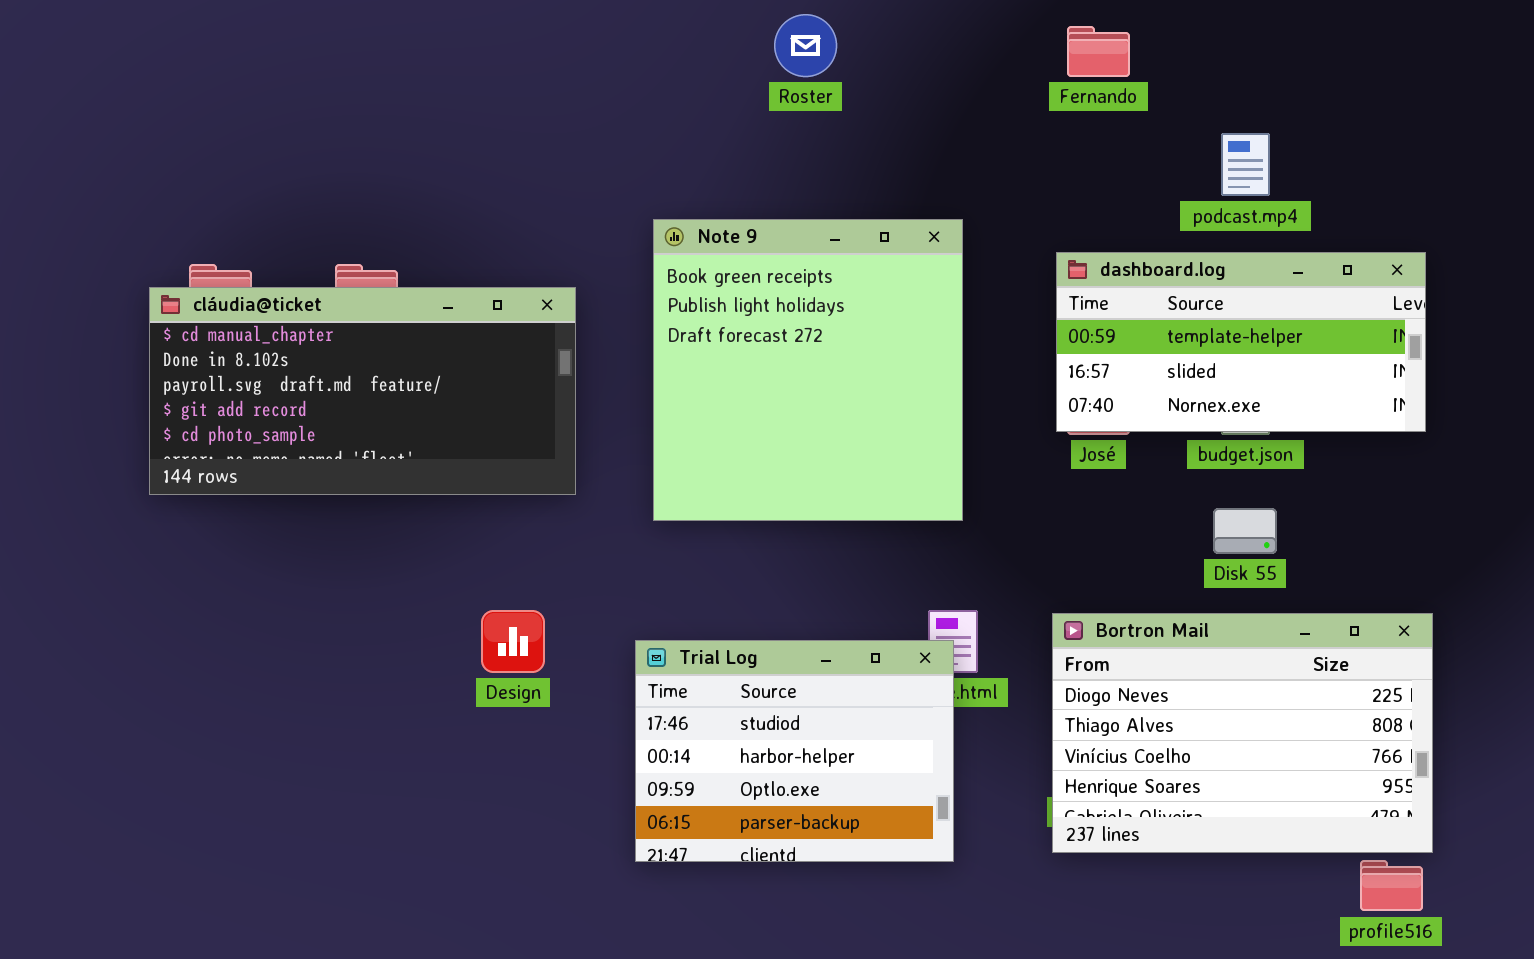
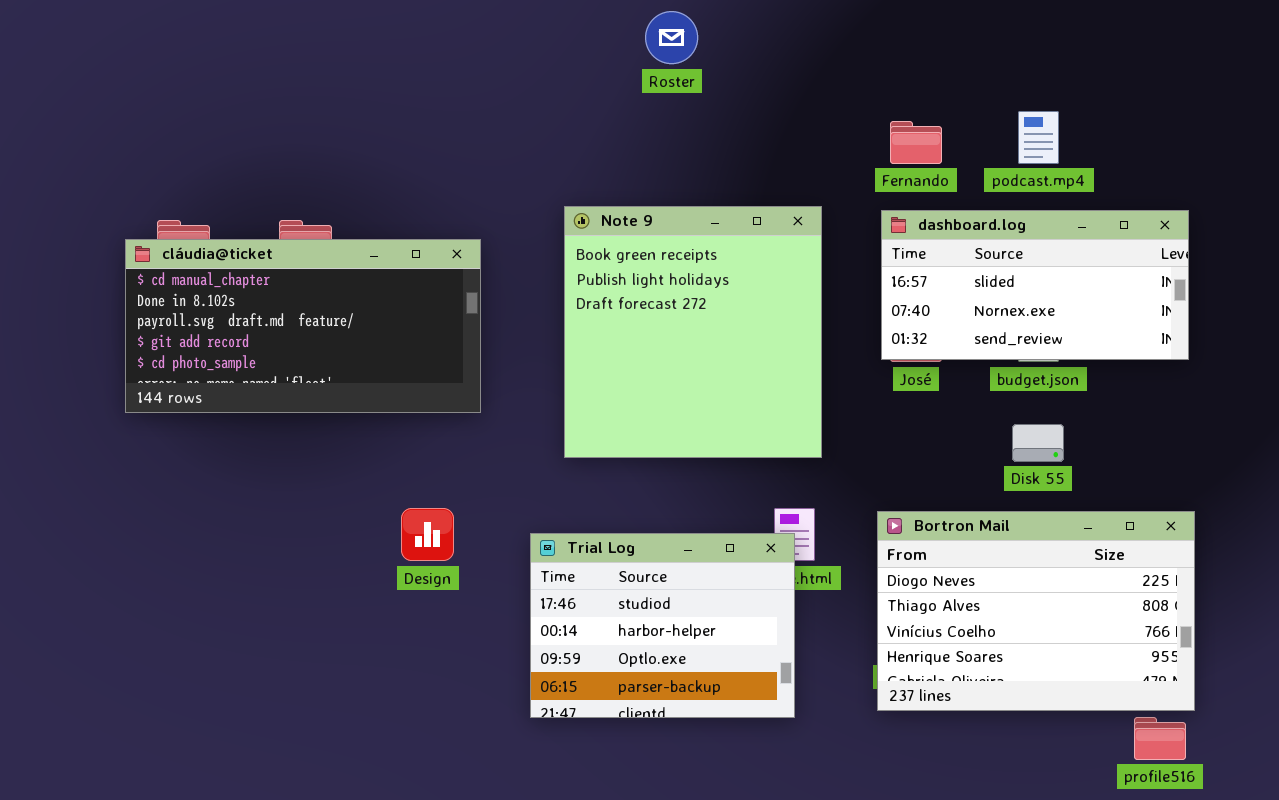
Fernando: [1067,26,1130,77] -> [890,121,942,164], moved
Note 9: [653,219,963,521] -> [564,206,822,458], moved
dashboard.log: [1056,252,1426,432] -> [881,210,1189,360], scrolled down 1 row

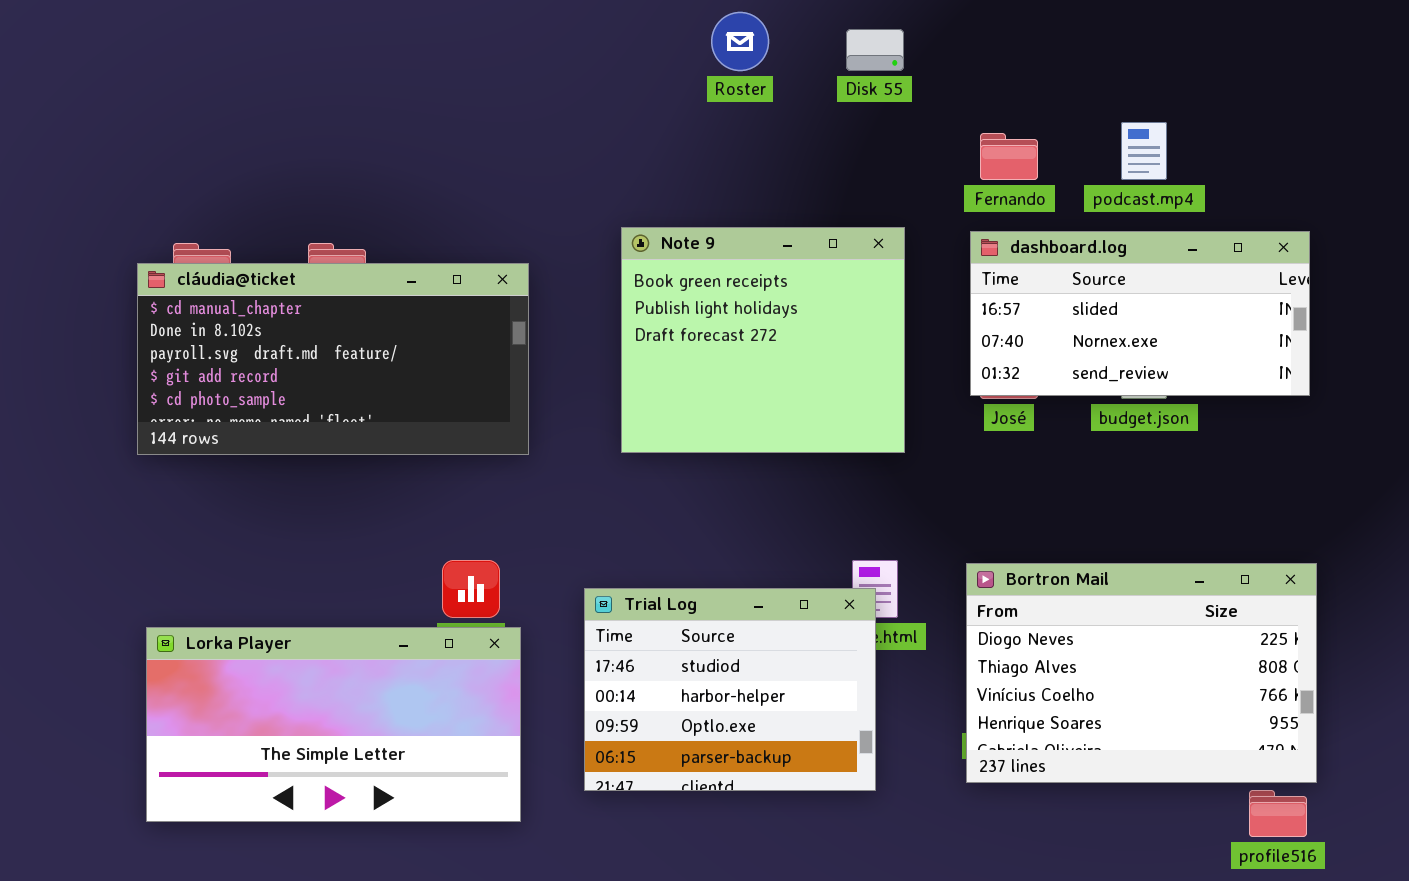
Note 9: [564,206,822,458] -> [621,227,905,453], resized
Disk 55: [1012,424,1064,462] -> [846,29,904,71], moved
Lorka Player: none -> [146,627,521,822], opened

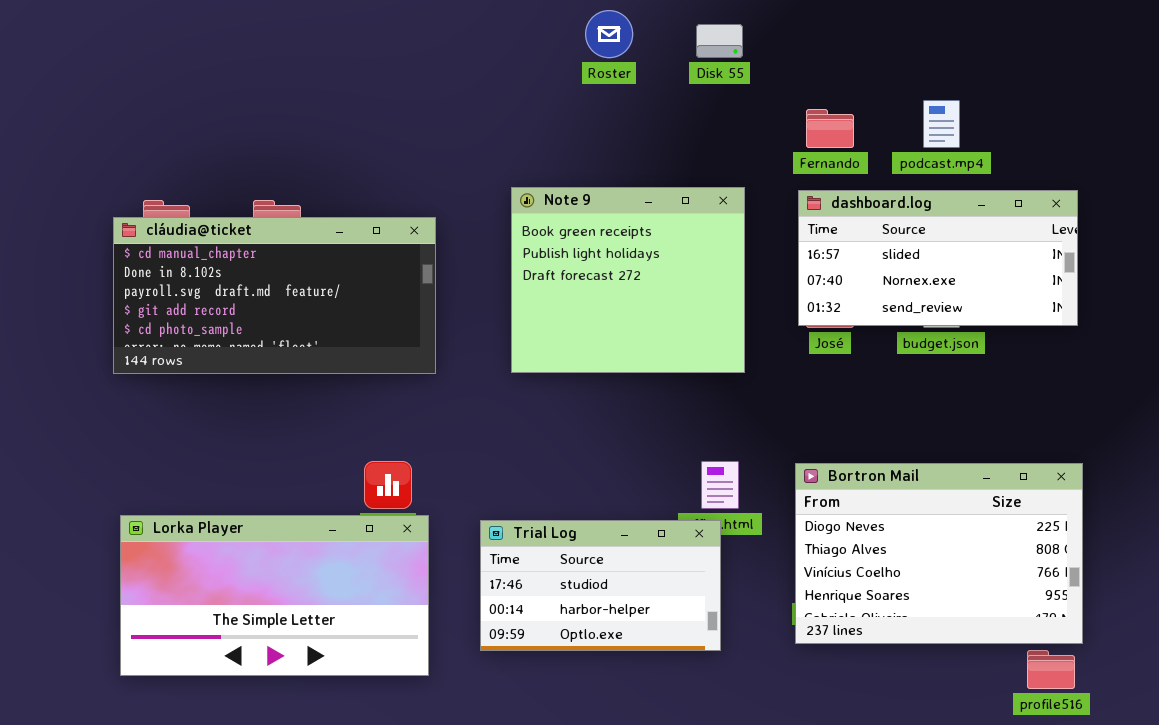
Trial Log: [584,588,876,791] -> [480,520,721,651], resized

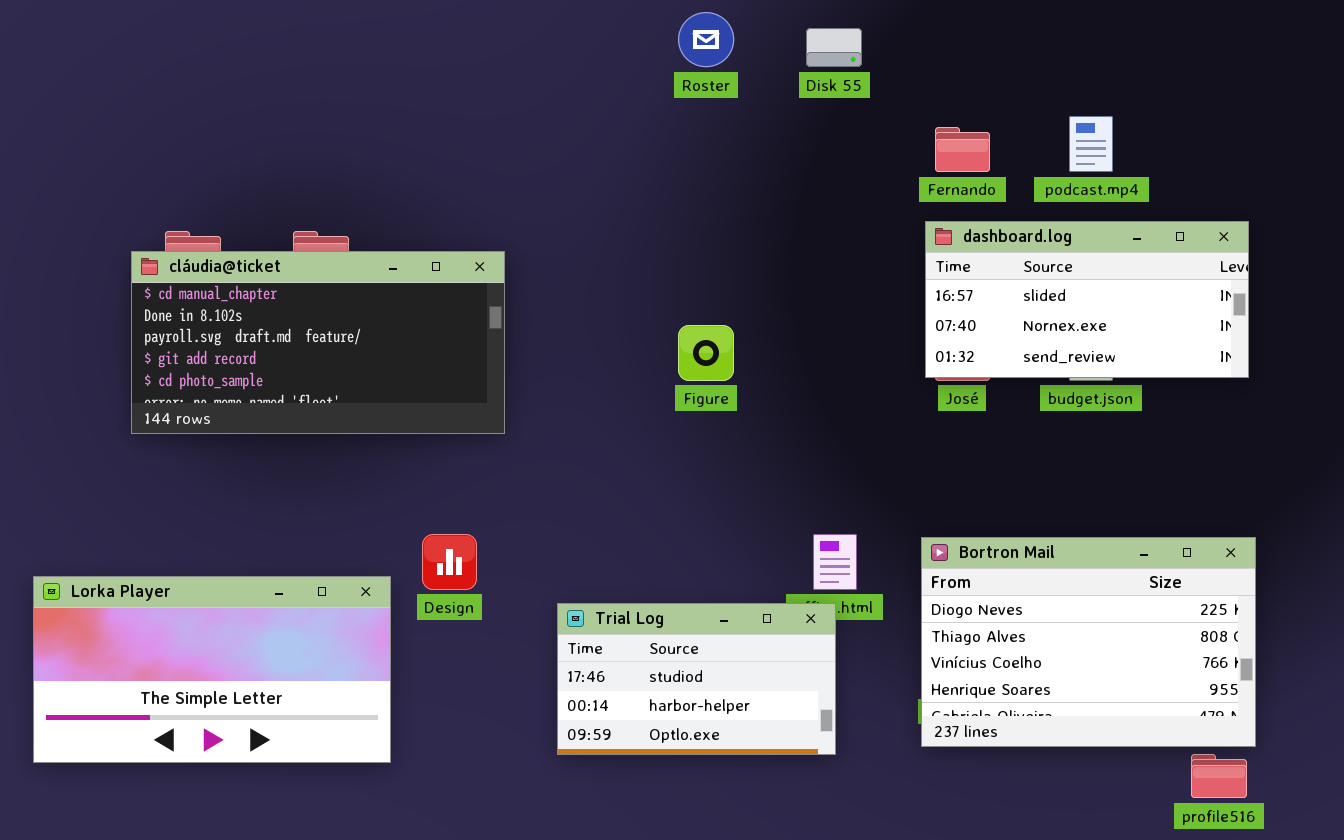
Note 9: [511,187,745,373] -> none, closed
Lorka Player: [120,515,429,676] -> [33,576,391,763], moved

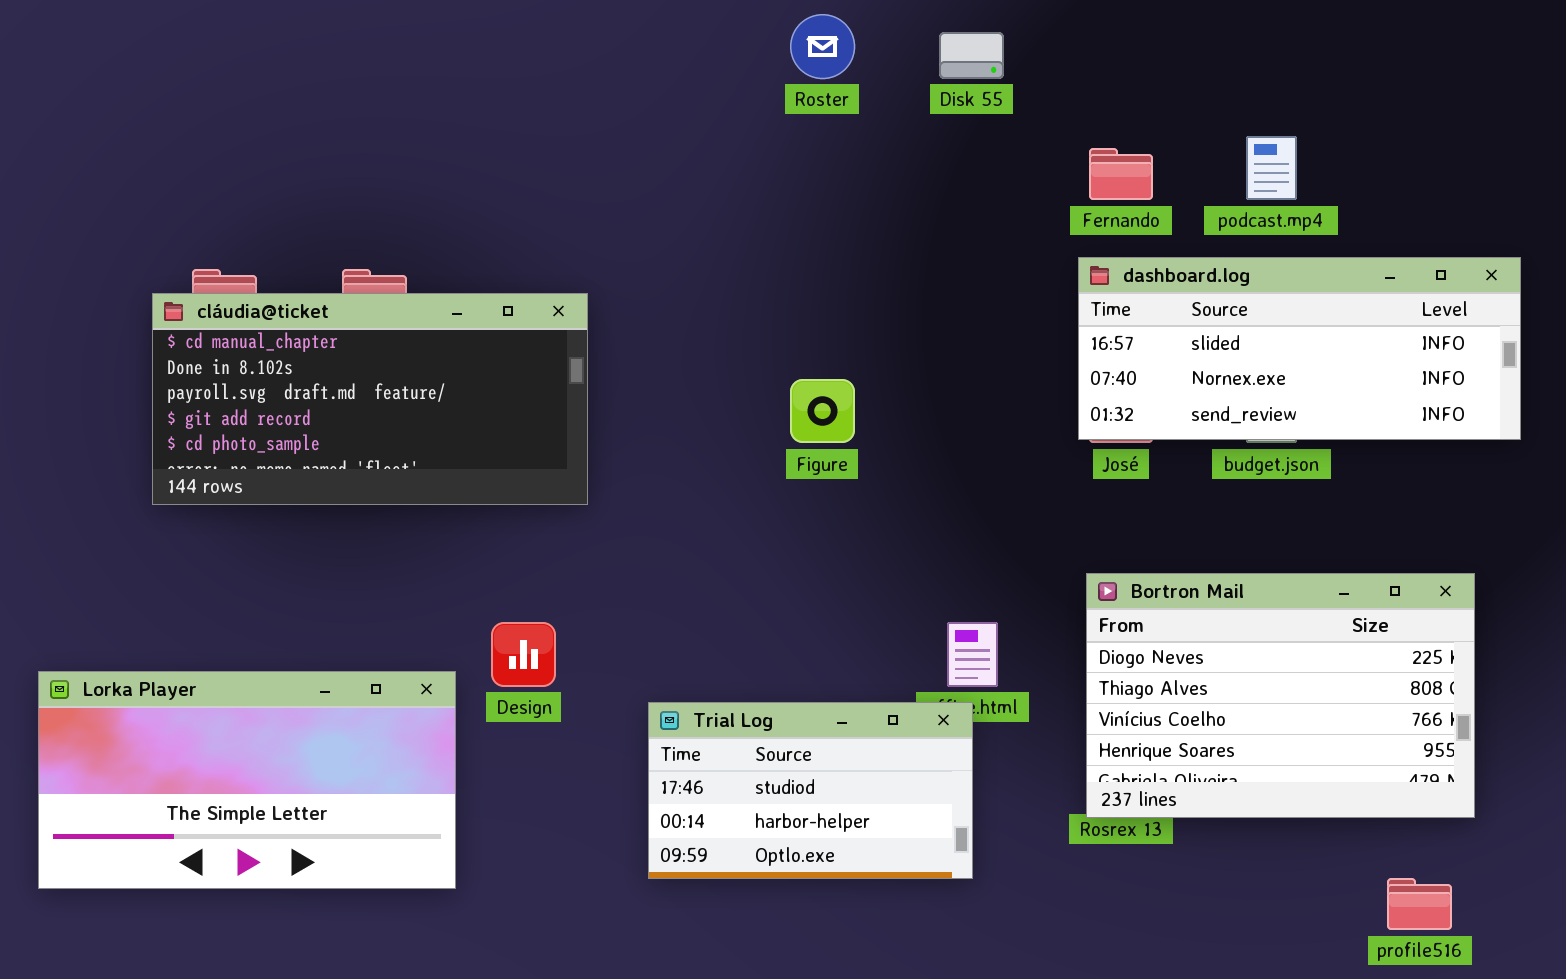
dashboard.log: [925,221,1249,378] -> [1078,257,1521,440], resized
Bortron Mail: [921,537,1256,747] -> [1086,573,1475,818], moved

